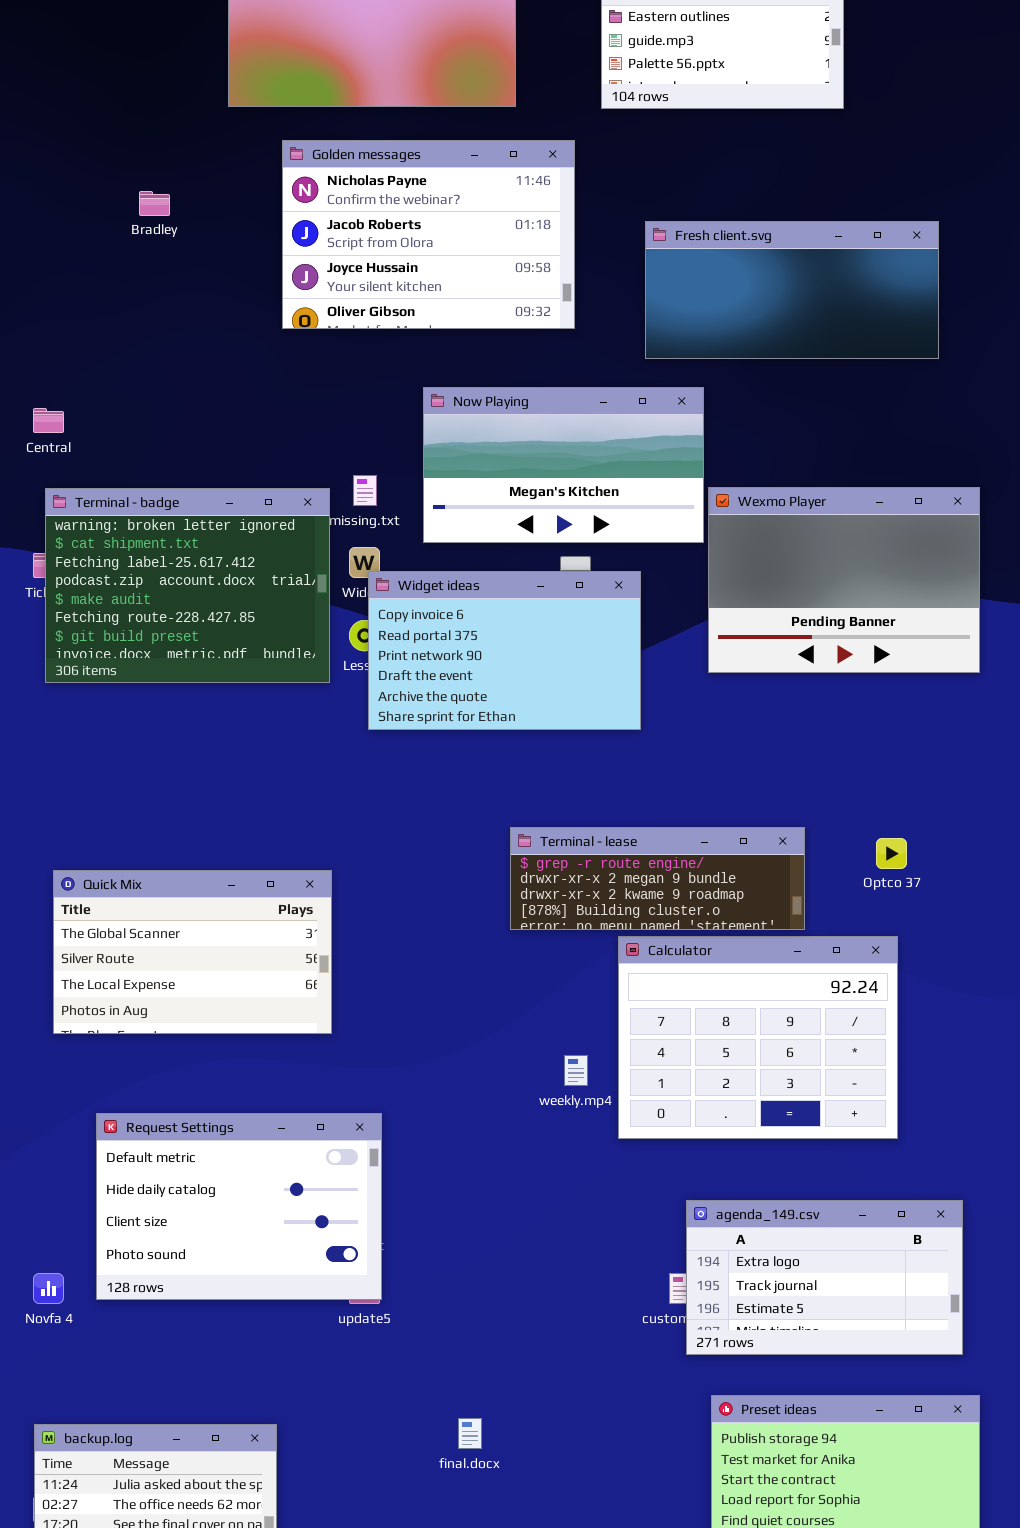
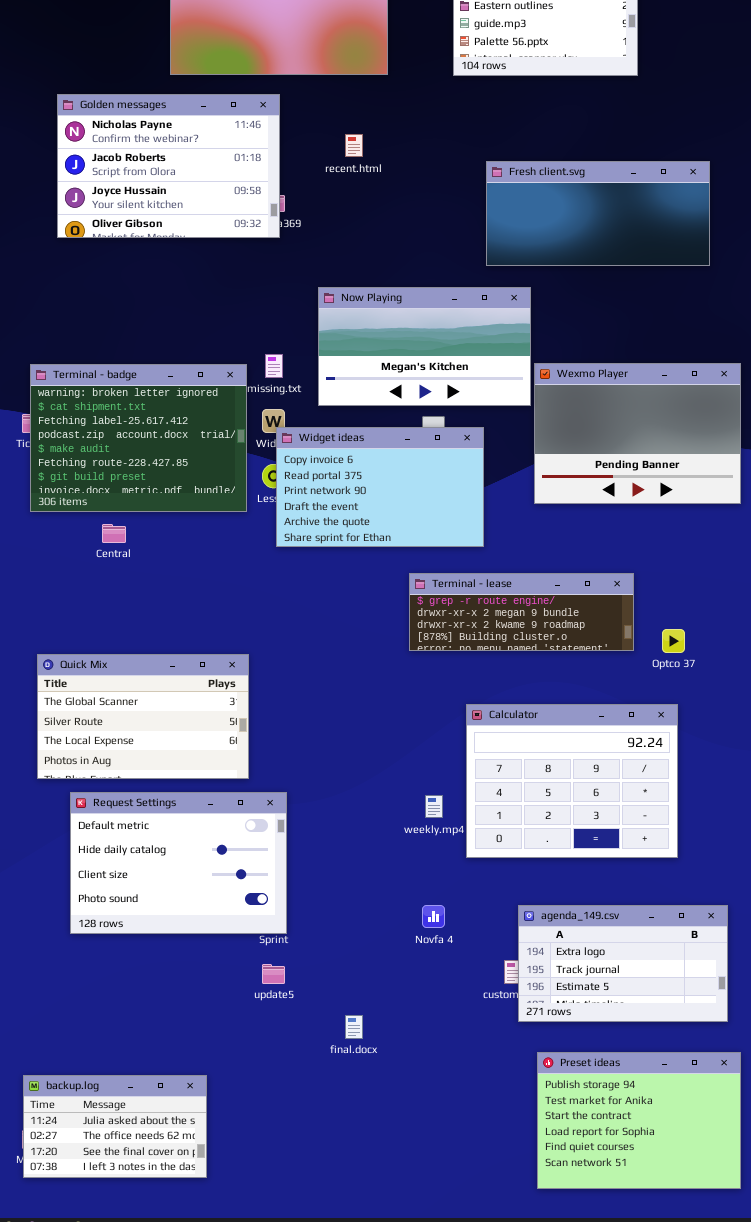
Golden messages: [282,140,575,329] -> [57,94,280,238], moved
Central: [33,408,64,433] -> [102,524,126,543], moved
Terminal - lease: [510,827,805,930] -> [409,573,634,651], moved
Request Settings: [96,1113,382,1300] -> [70,792,287,934], moved
Novfa 4: [33,1273,64,1304] -> [422,905,445,928], moved
final.docx: [458,1418,482,1449] -> [345,1015,363,1039], moved

